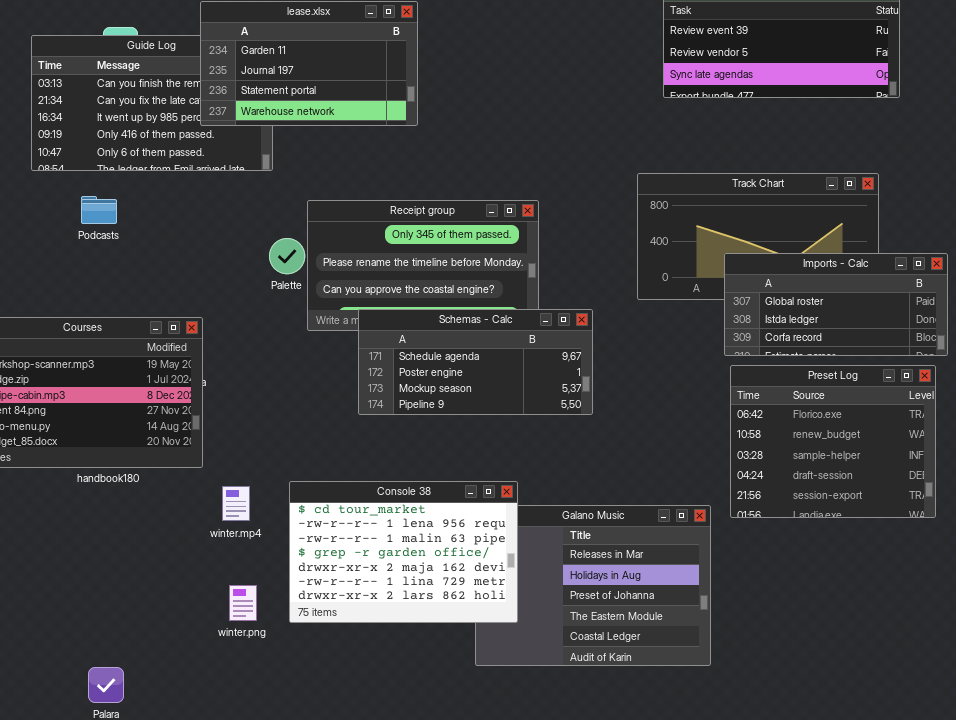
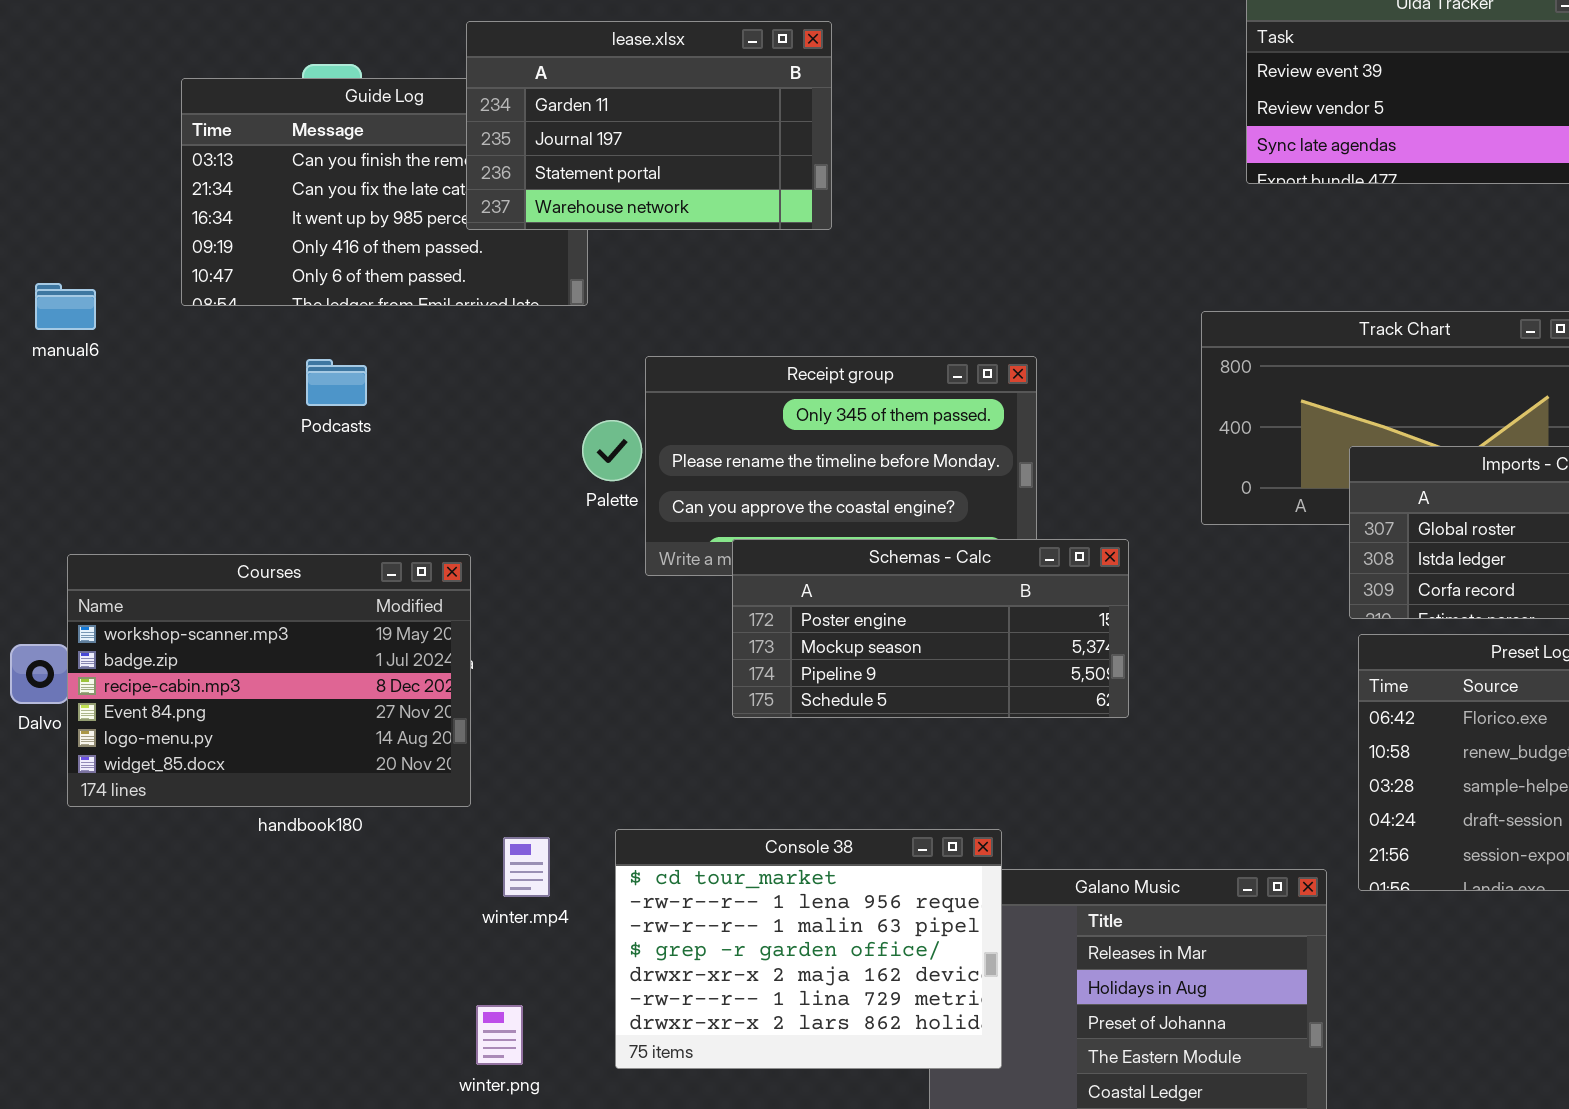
Podcasts: [81,196,117,224] -> [306,359,367,406], moved
Schemas - Calc: [358,309,593,415] -> [732,539,1129,718], scrolled down 1 row
winter.png: [229,585,257,621] -> [476,1005,523,1065], moved

